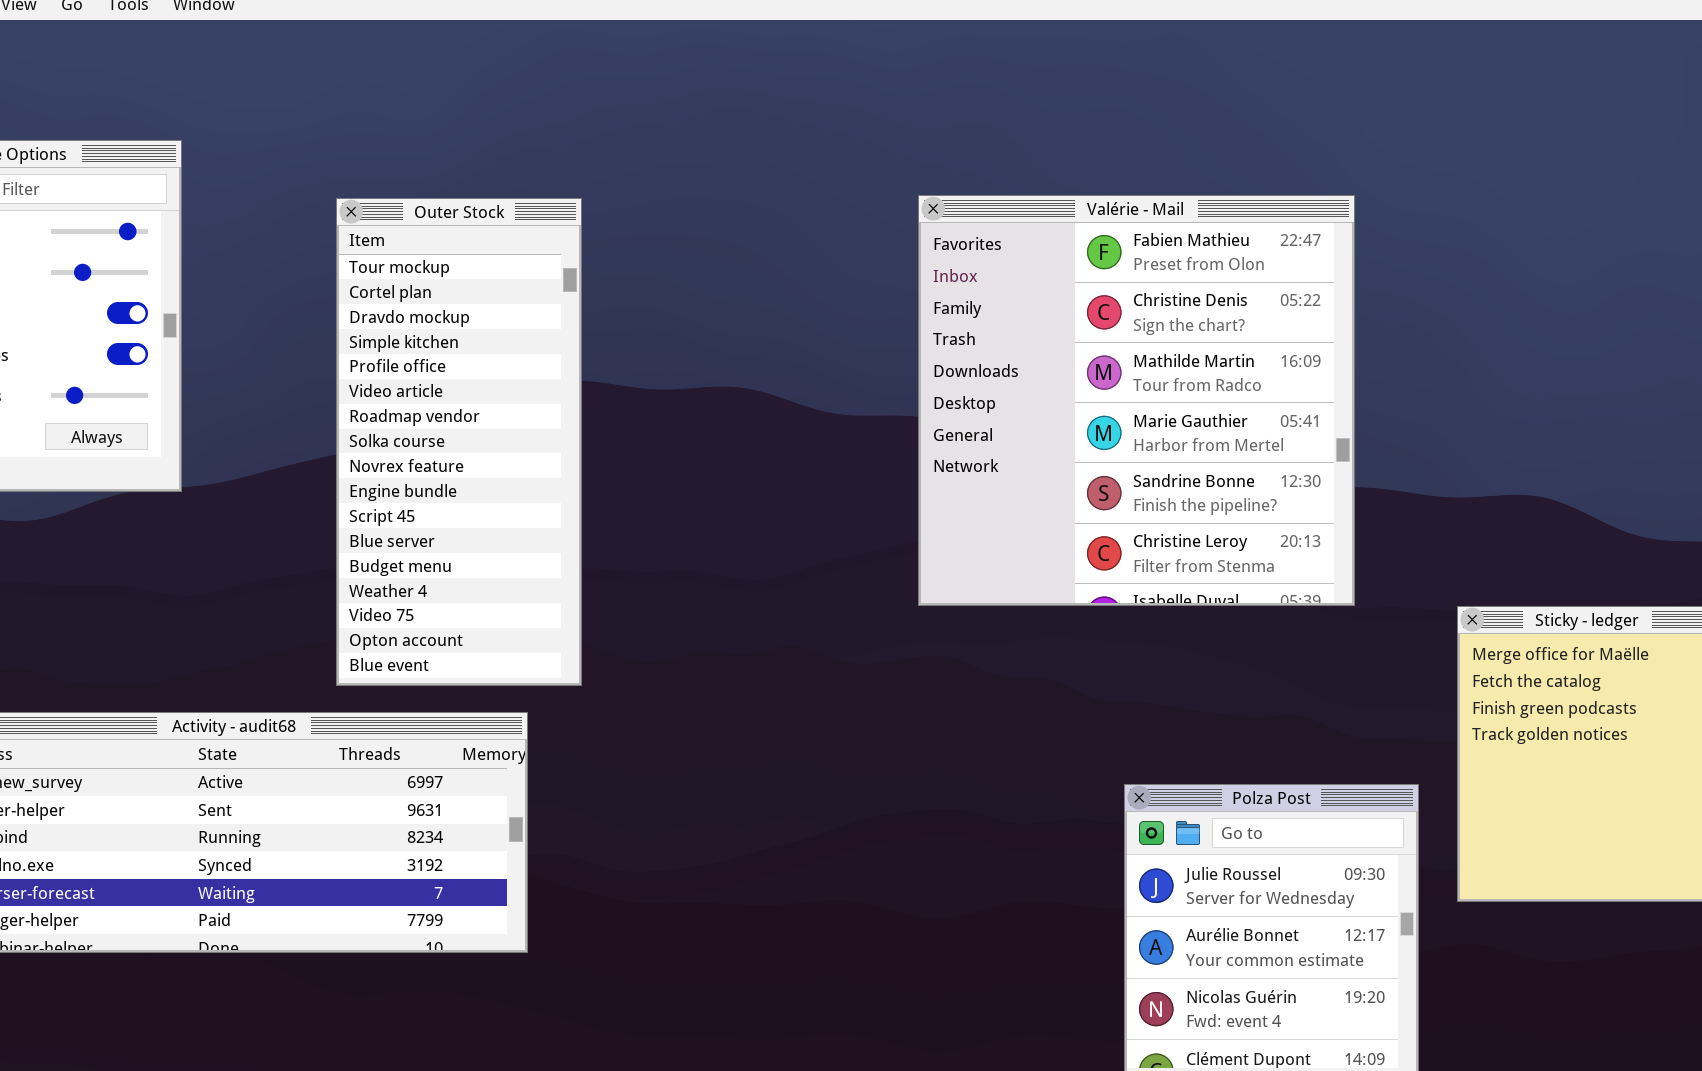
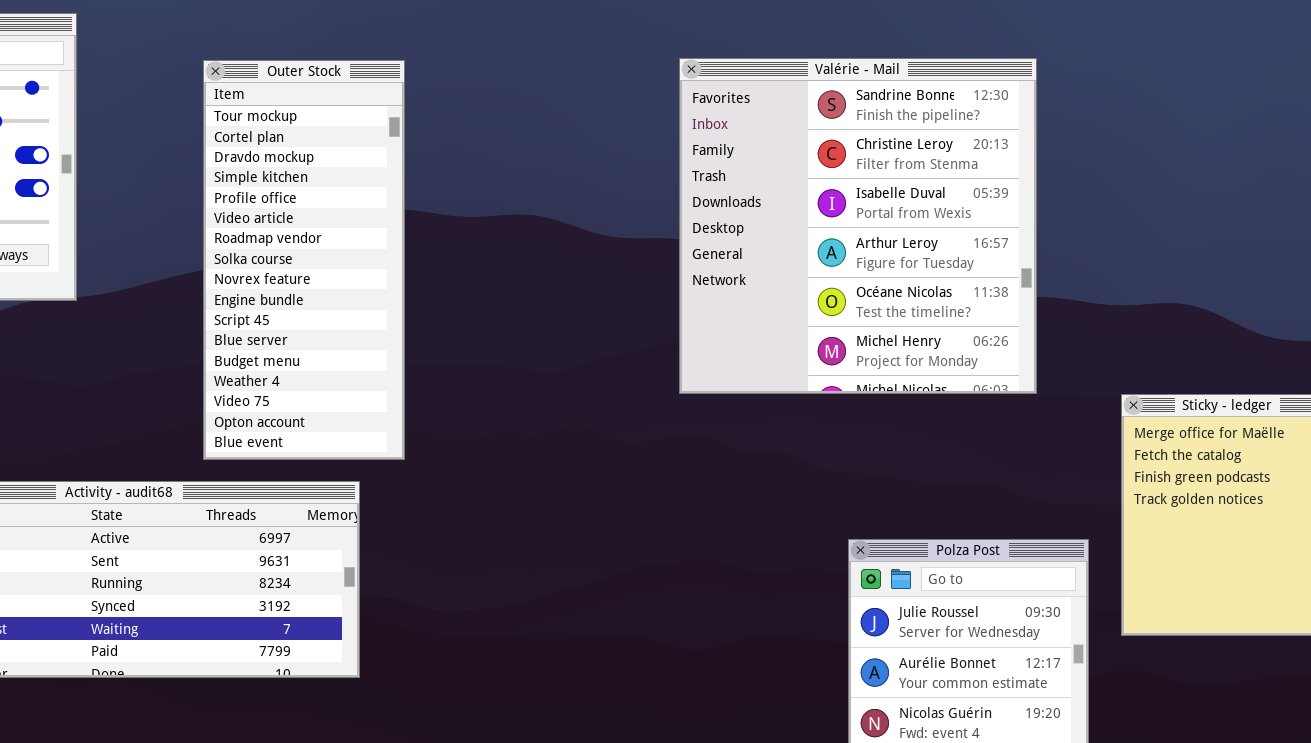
Valérie - Mail: [918,195,1355,606] -> [679,58,1037,394], scrolled down 4 rows

